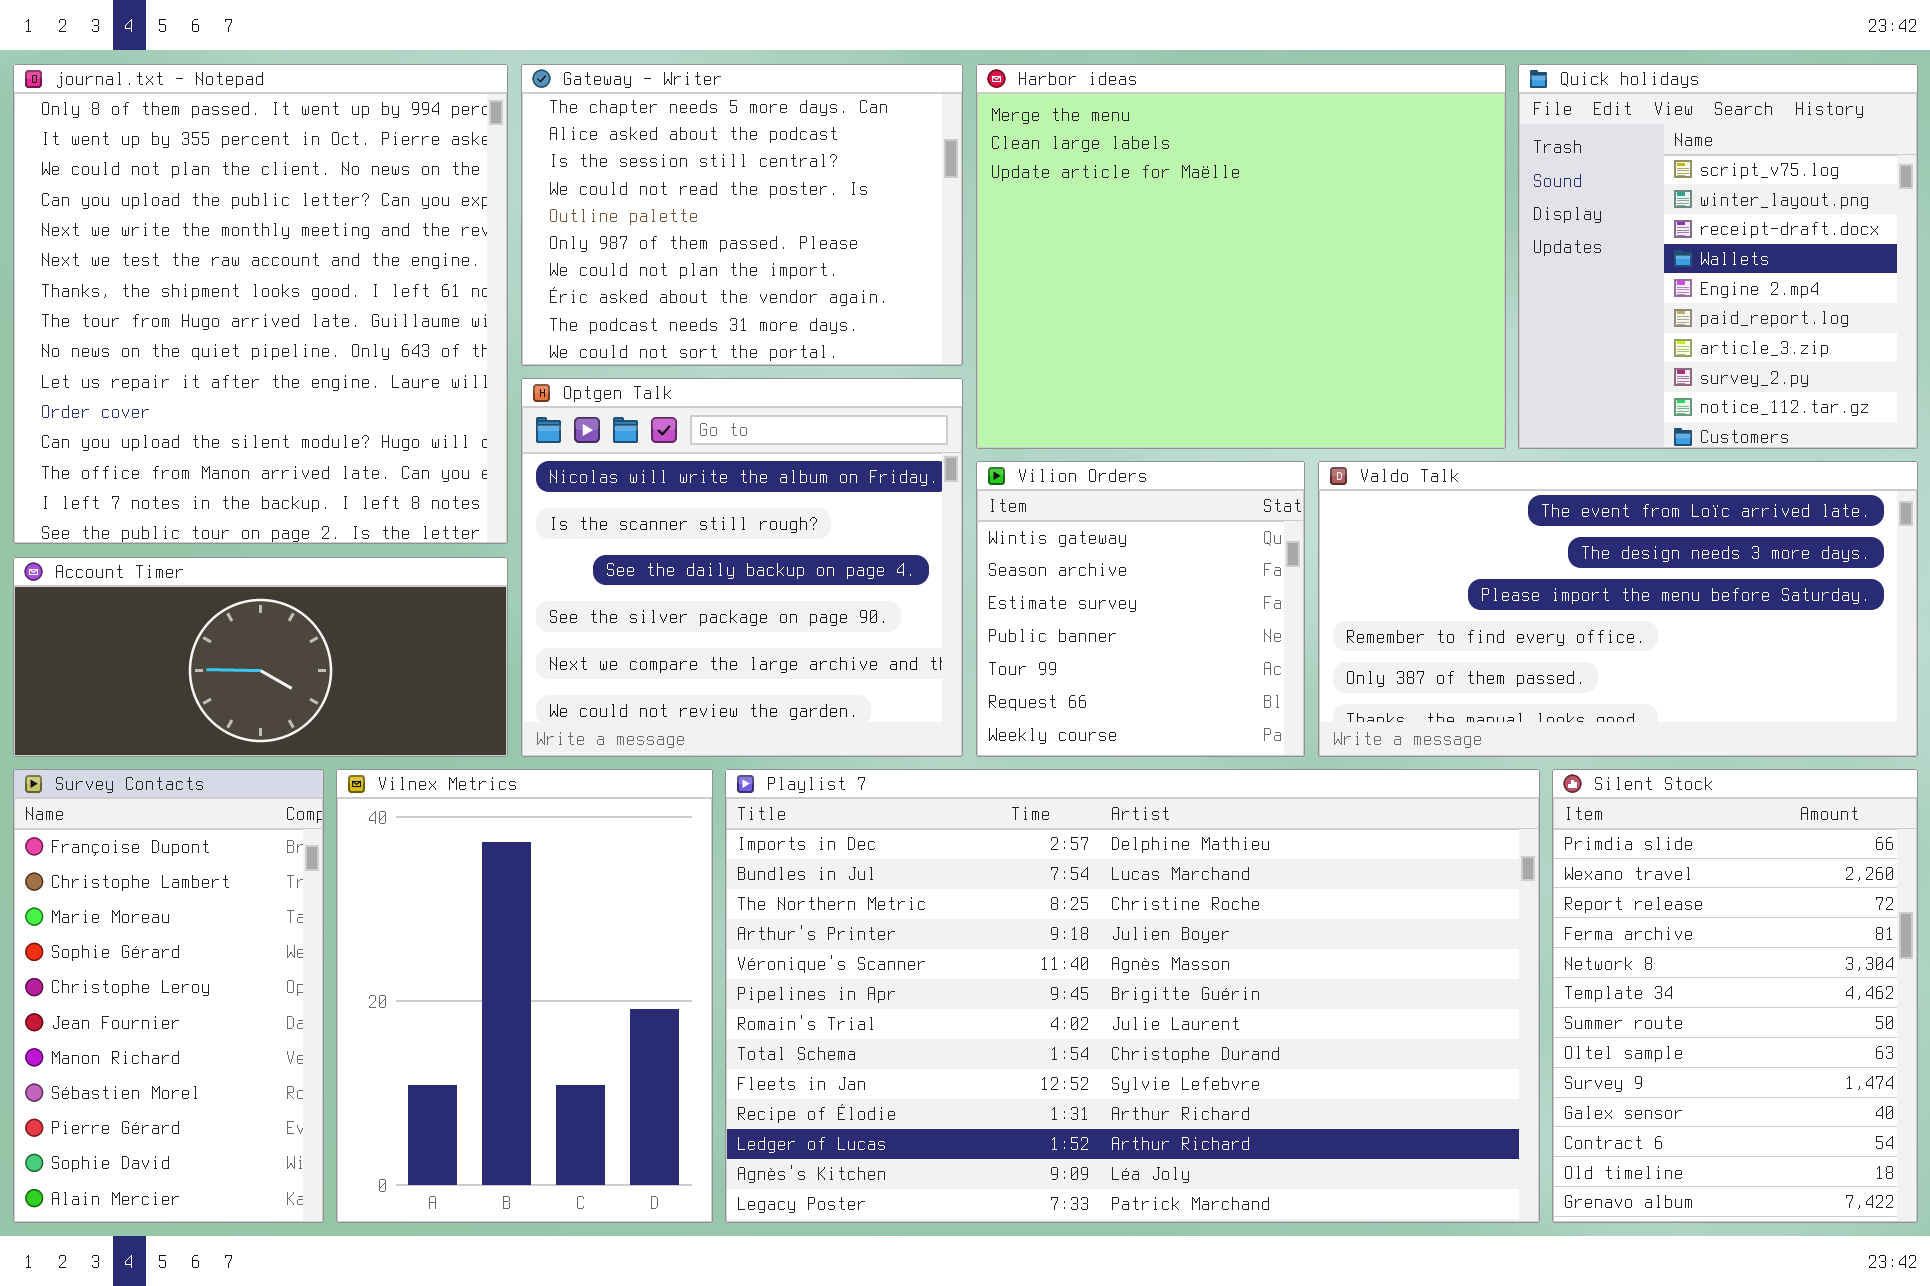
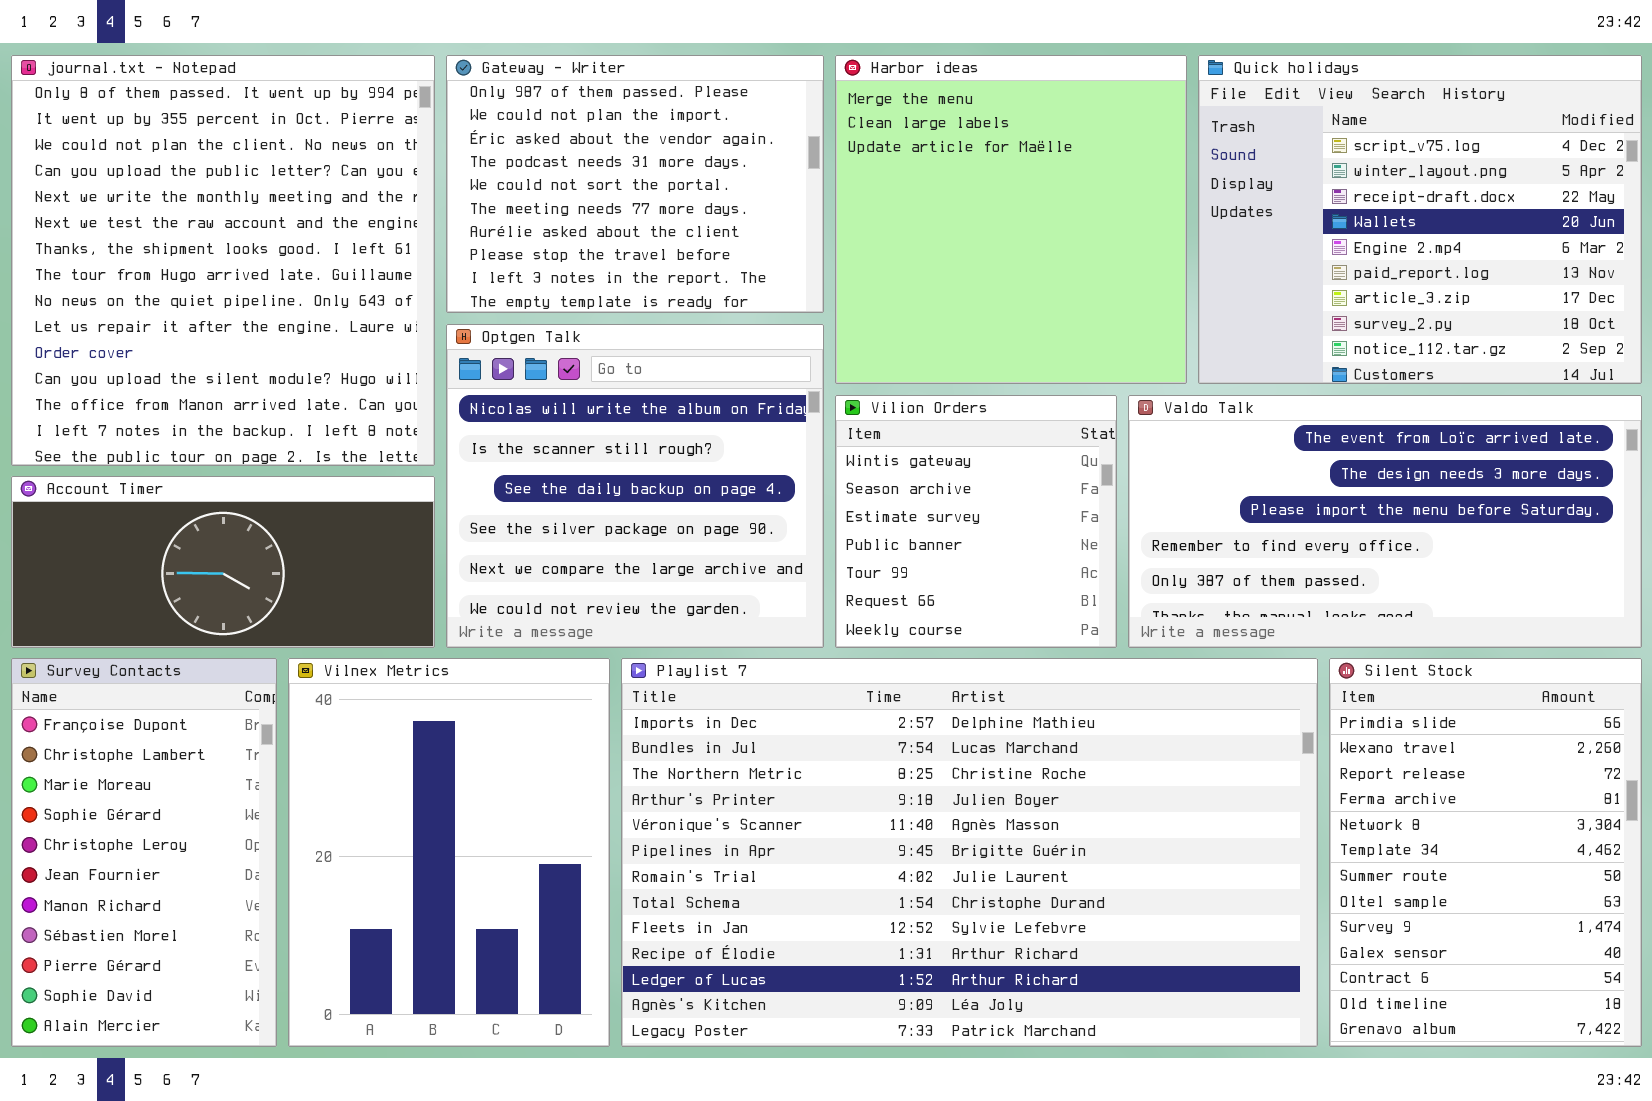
Gateway - Writer: [521,64,963,366] -> [446,55,824,313], scrolled down 5 rows
Harbor ideas: [976,64,1506,449] -> [835,55,1187,384], resized
Quick holidays: [1518,64,1918,449] -> [1198,55,1642,384], resized

